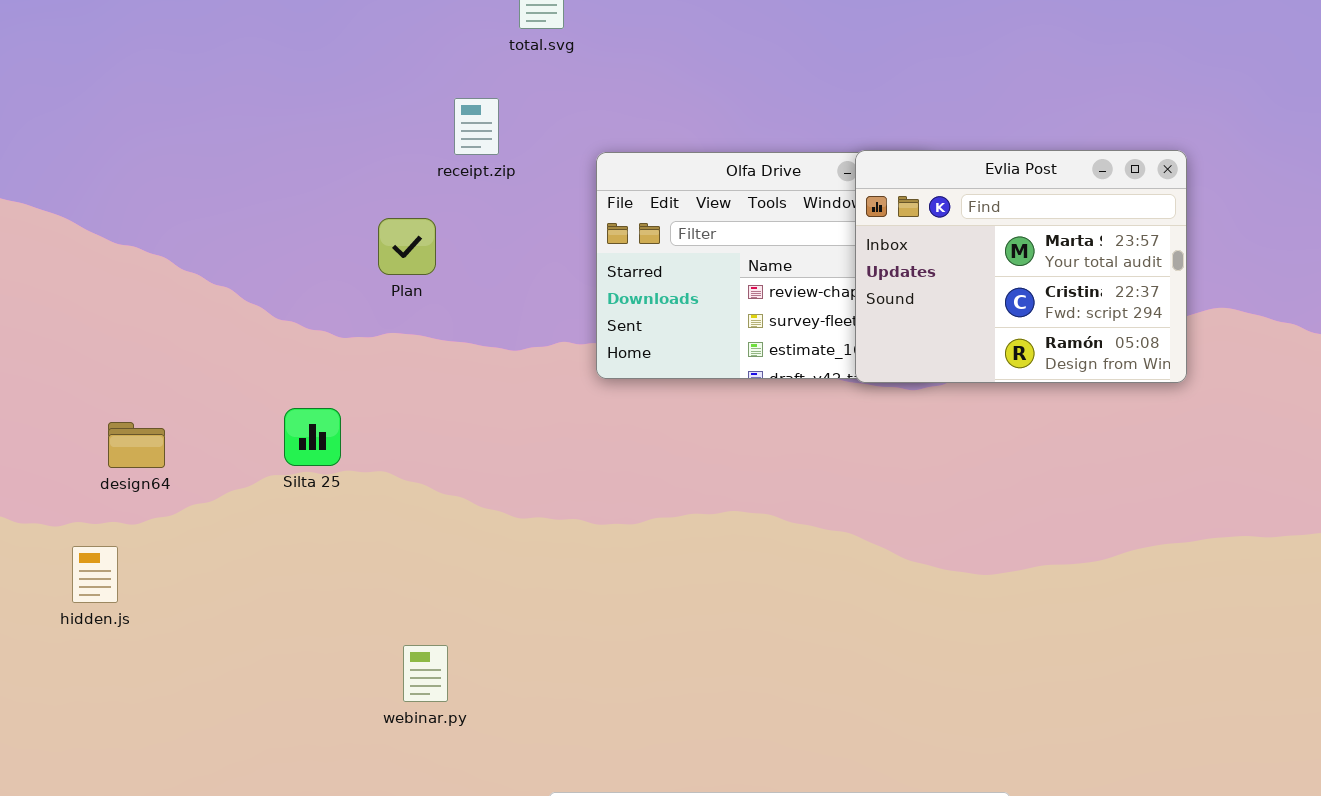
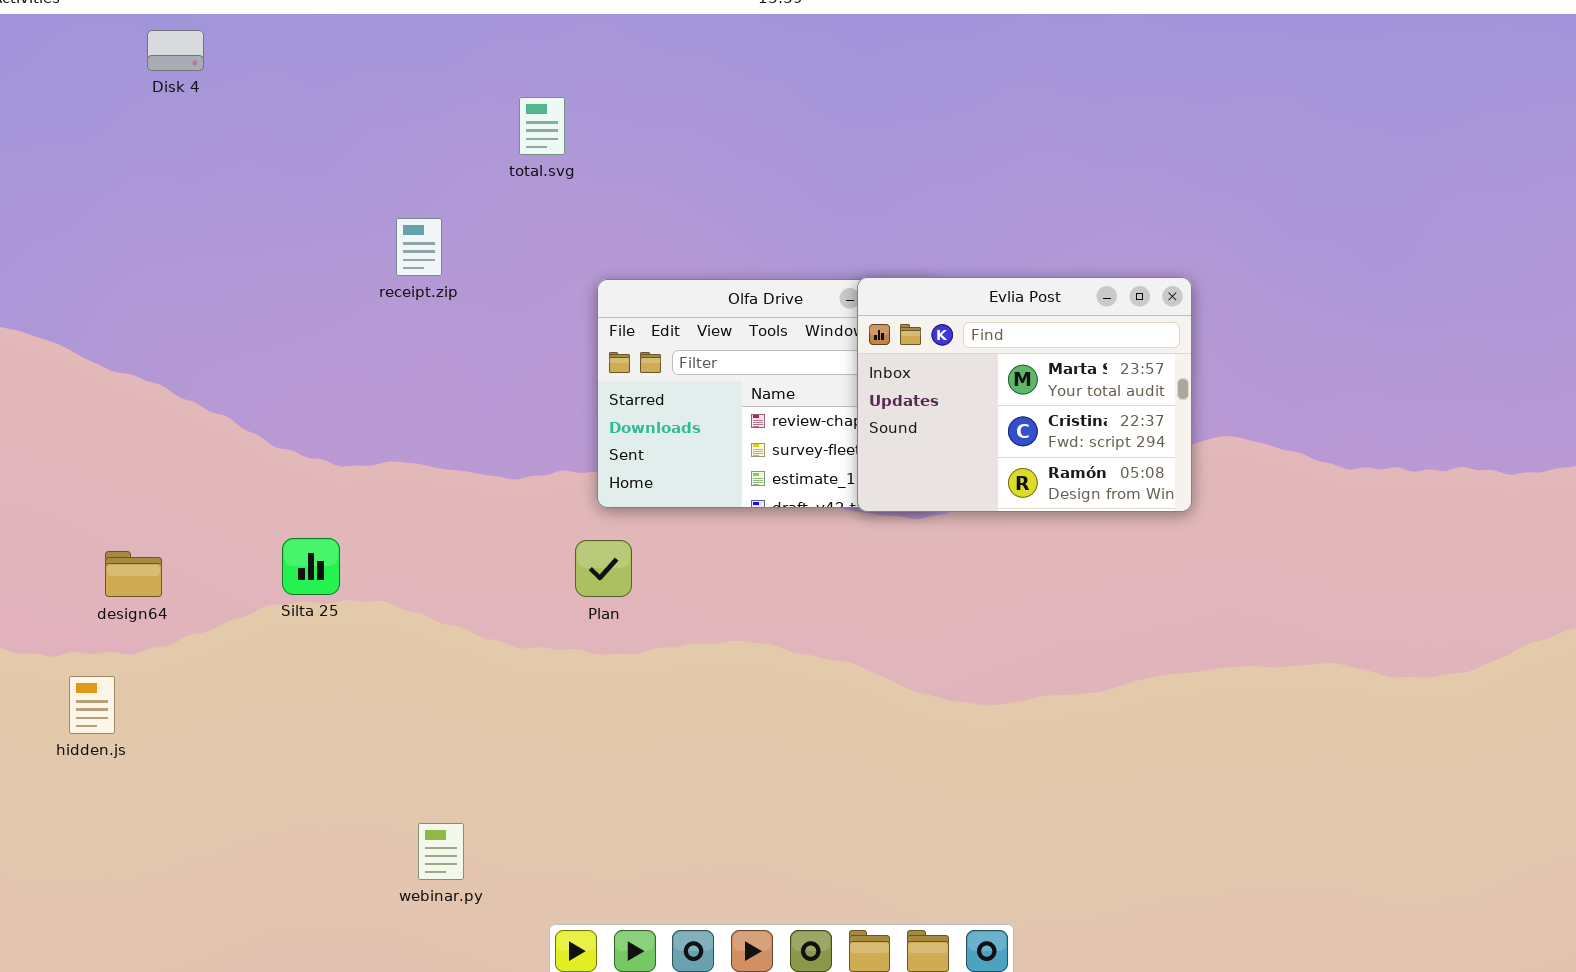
receipt.zip: [454,98,499,155] -> [396,218,442,276], moved
Plan: [378,218,436,275] -> [575,540,632,597], moved
webinar.py: [403,645,448,702] -> [418,823,464,880], moved

